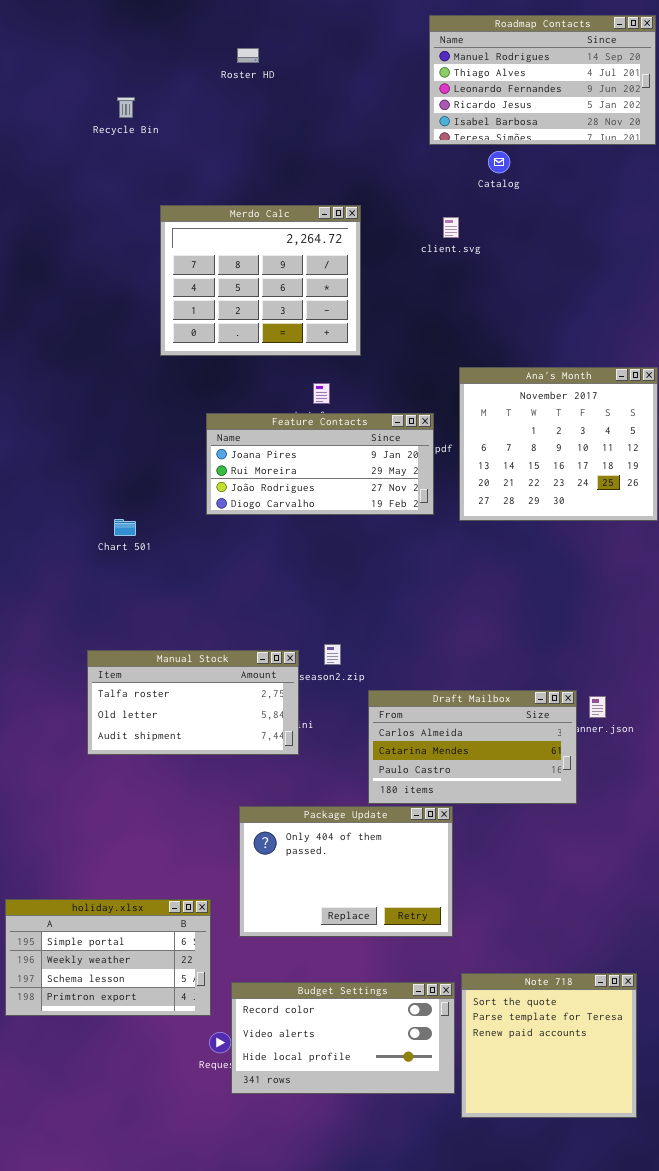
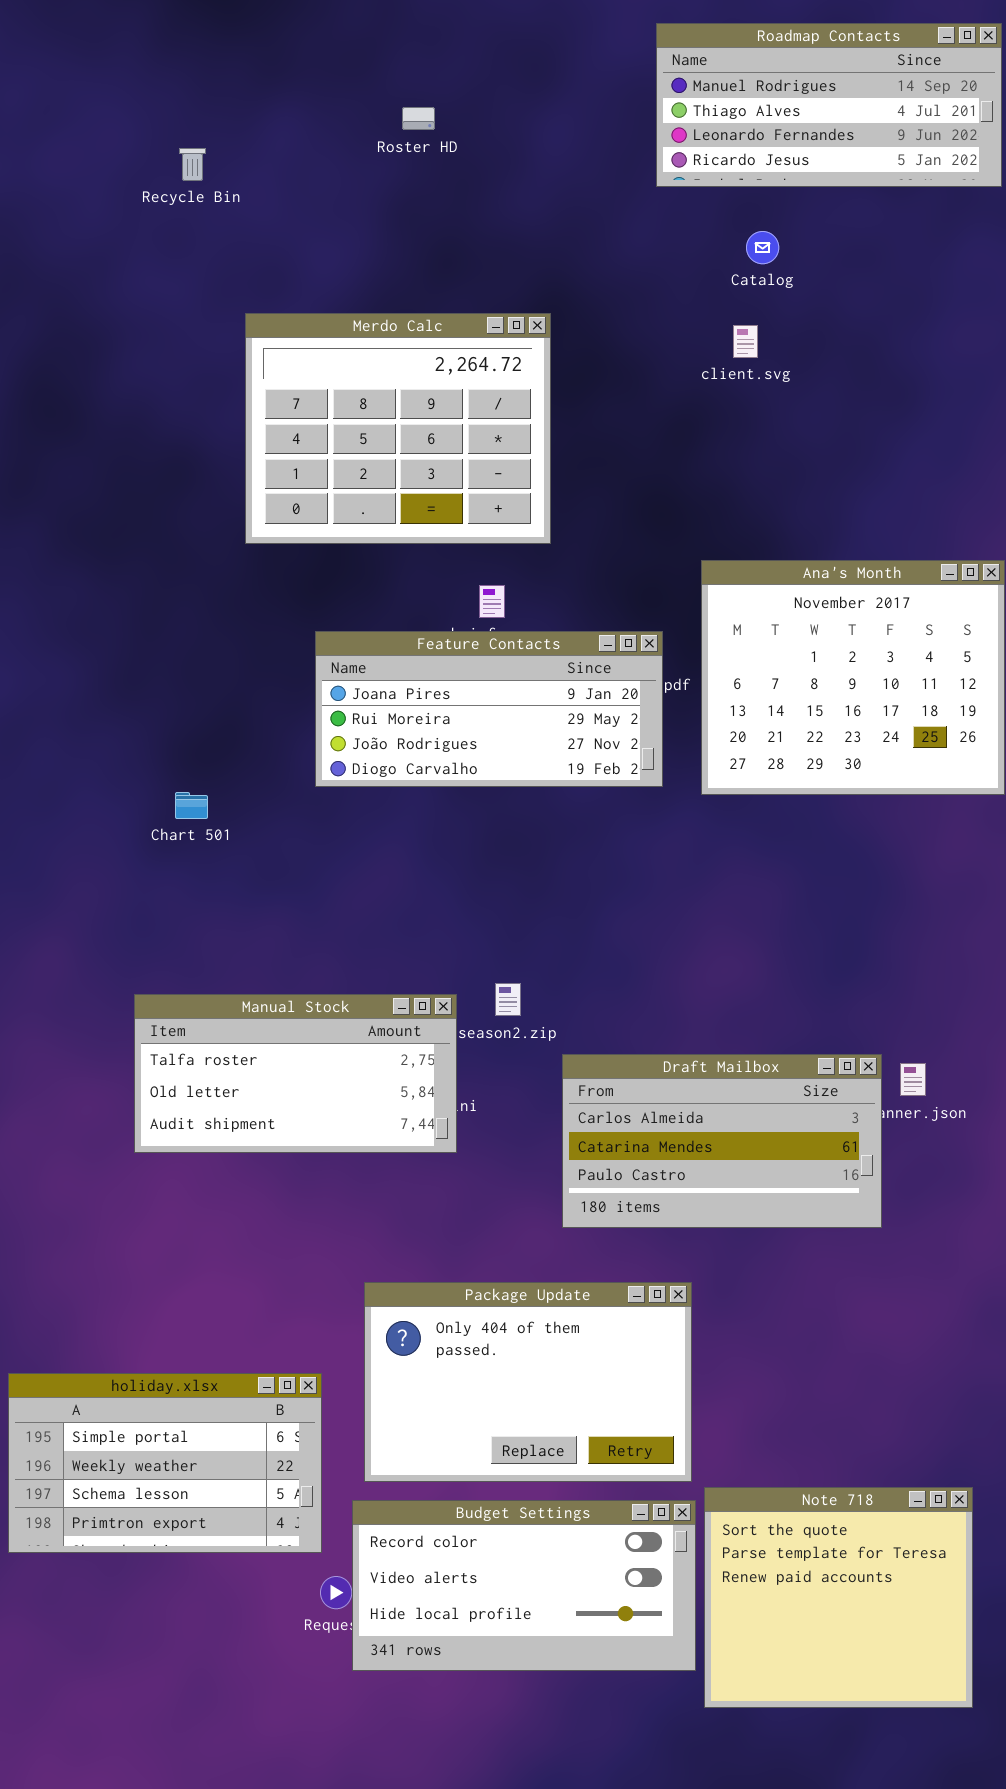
Roadmap Contacts: [429,15,656,145] -> [656,23,1002,187], resized
Roster HD: [237,48,259,63] -> [402,107,435,130], moved
client.svg: [443,217,459,238] -> [733,325,758,358], moved
Package Update: [239,806,453,937] -> [364,1282,692,1482], moved

